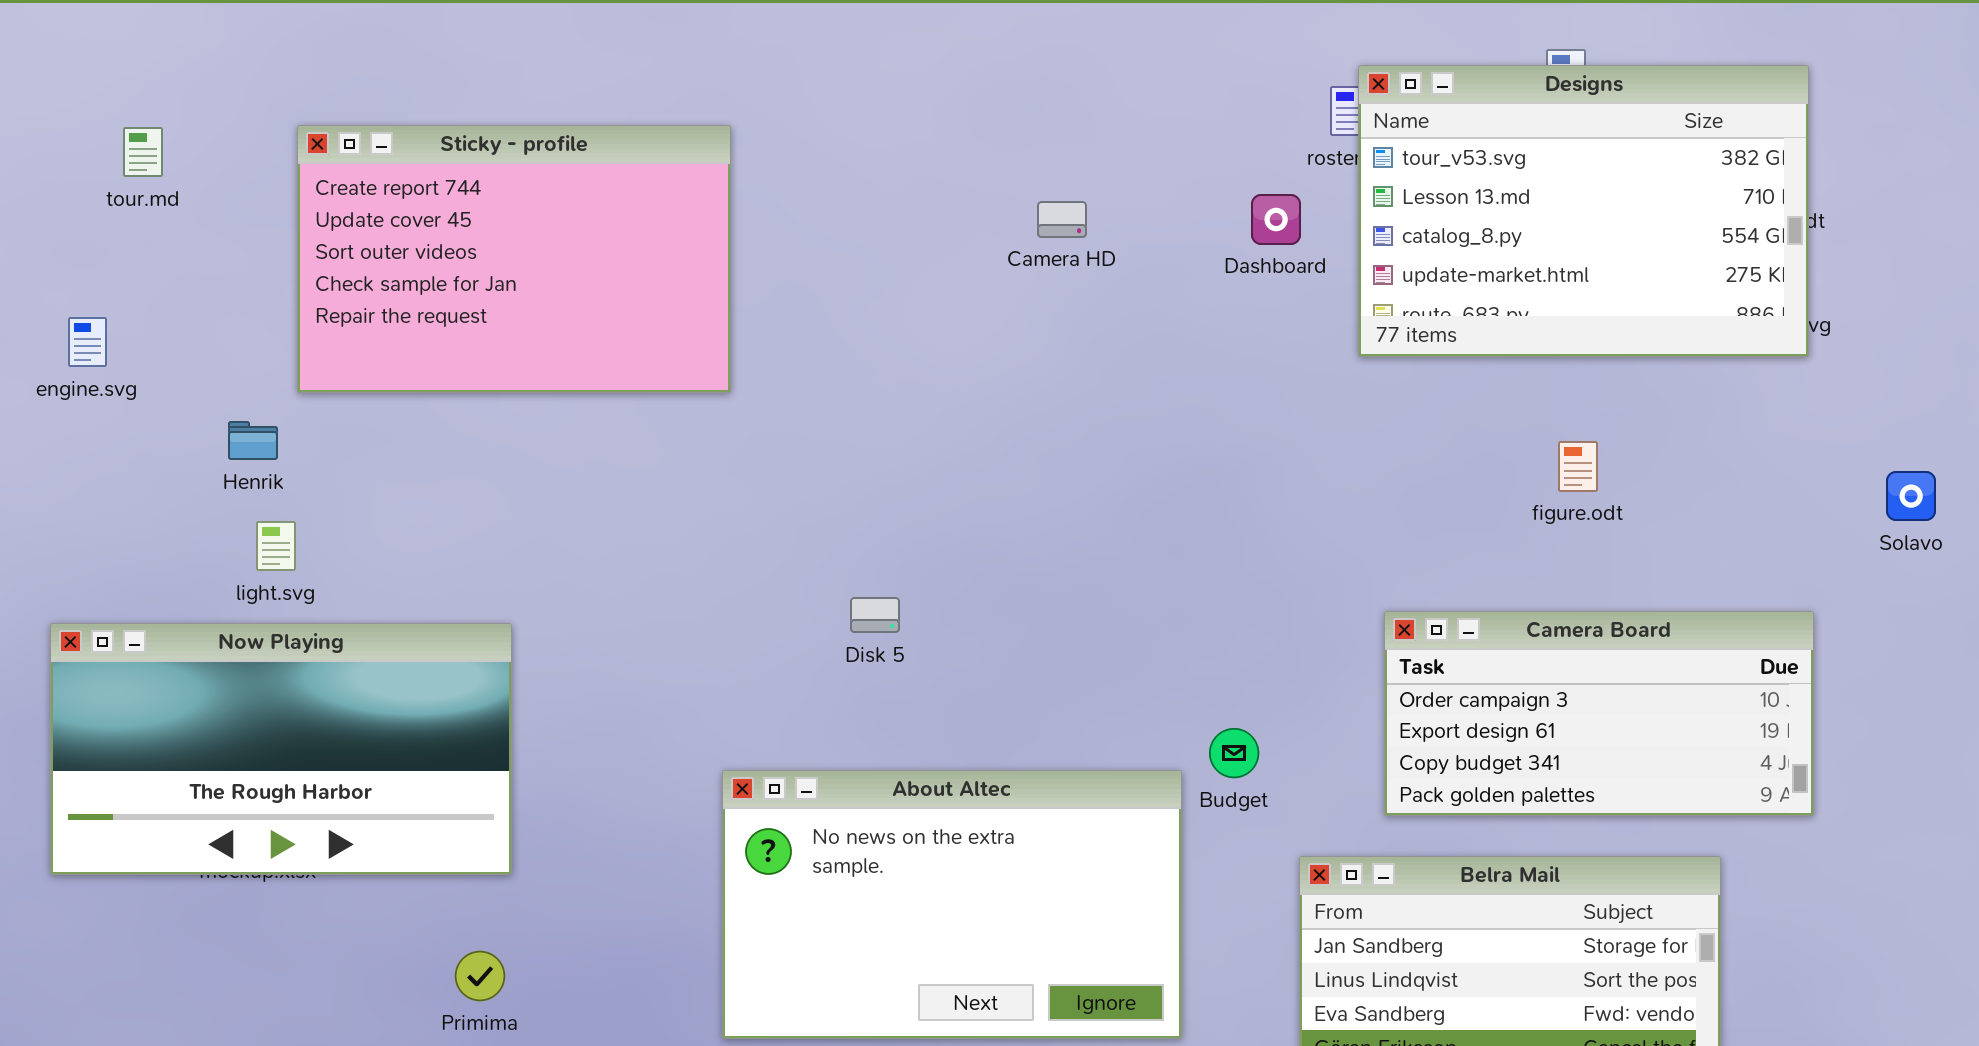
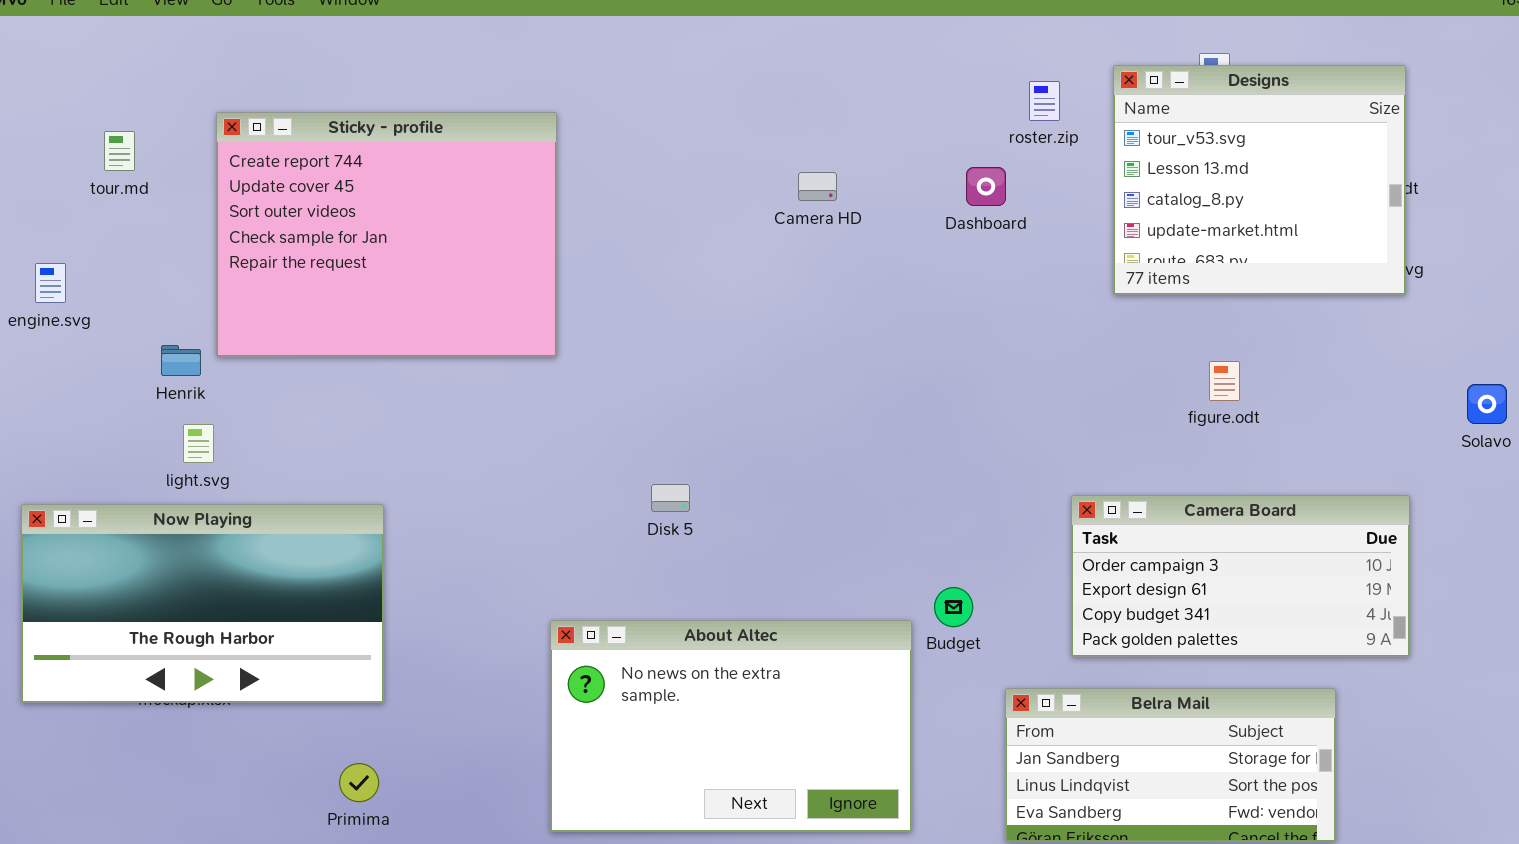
Designs: [1358,65,1809,357] -> [1113,65,1406,295], resized
Sticky - profile: [297,125,731,393] -> [216,112,557,357], resized
tour.md: [123,127,163,177] -> [104,131,135,171], moved

